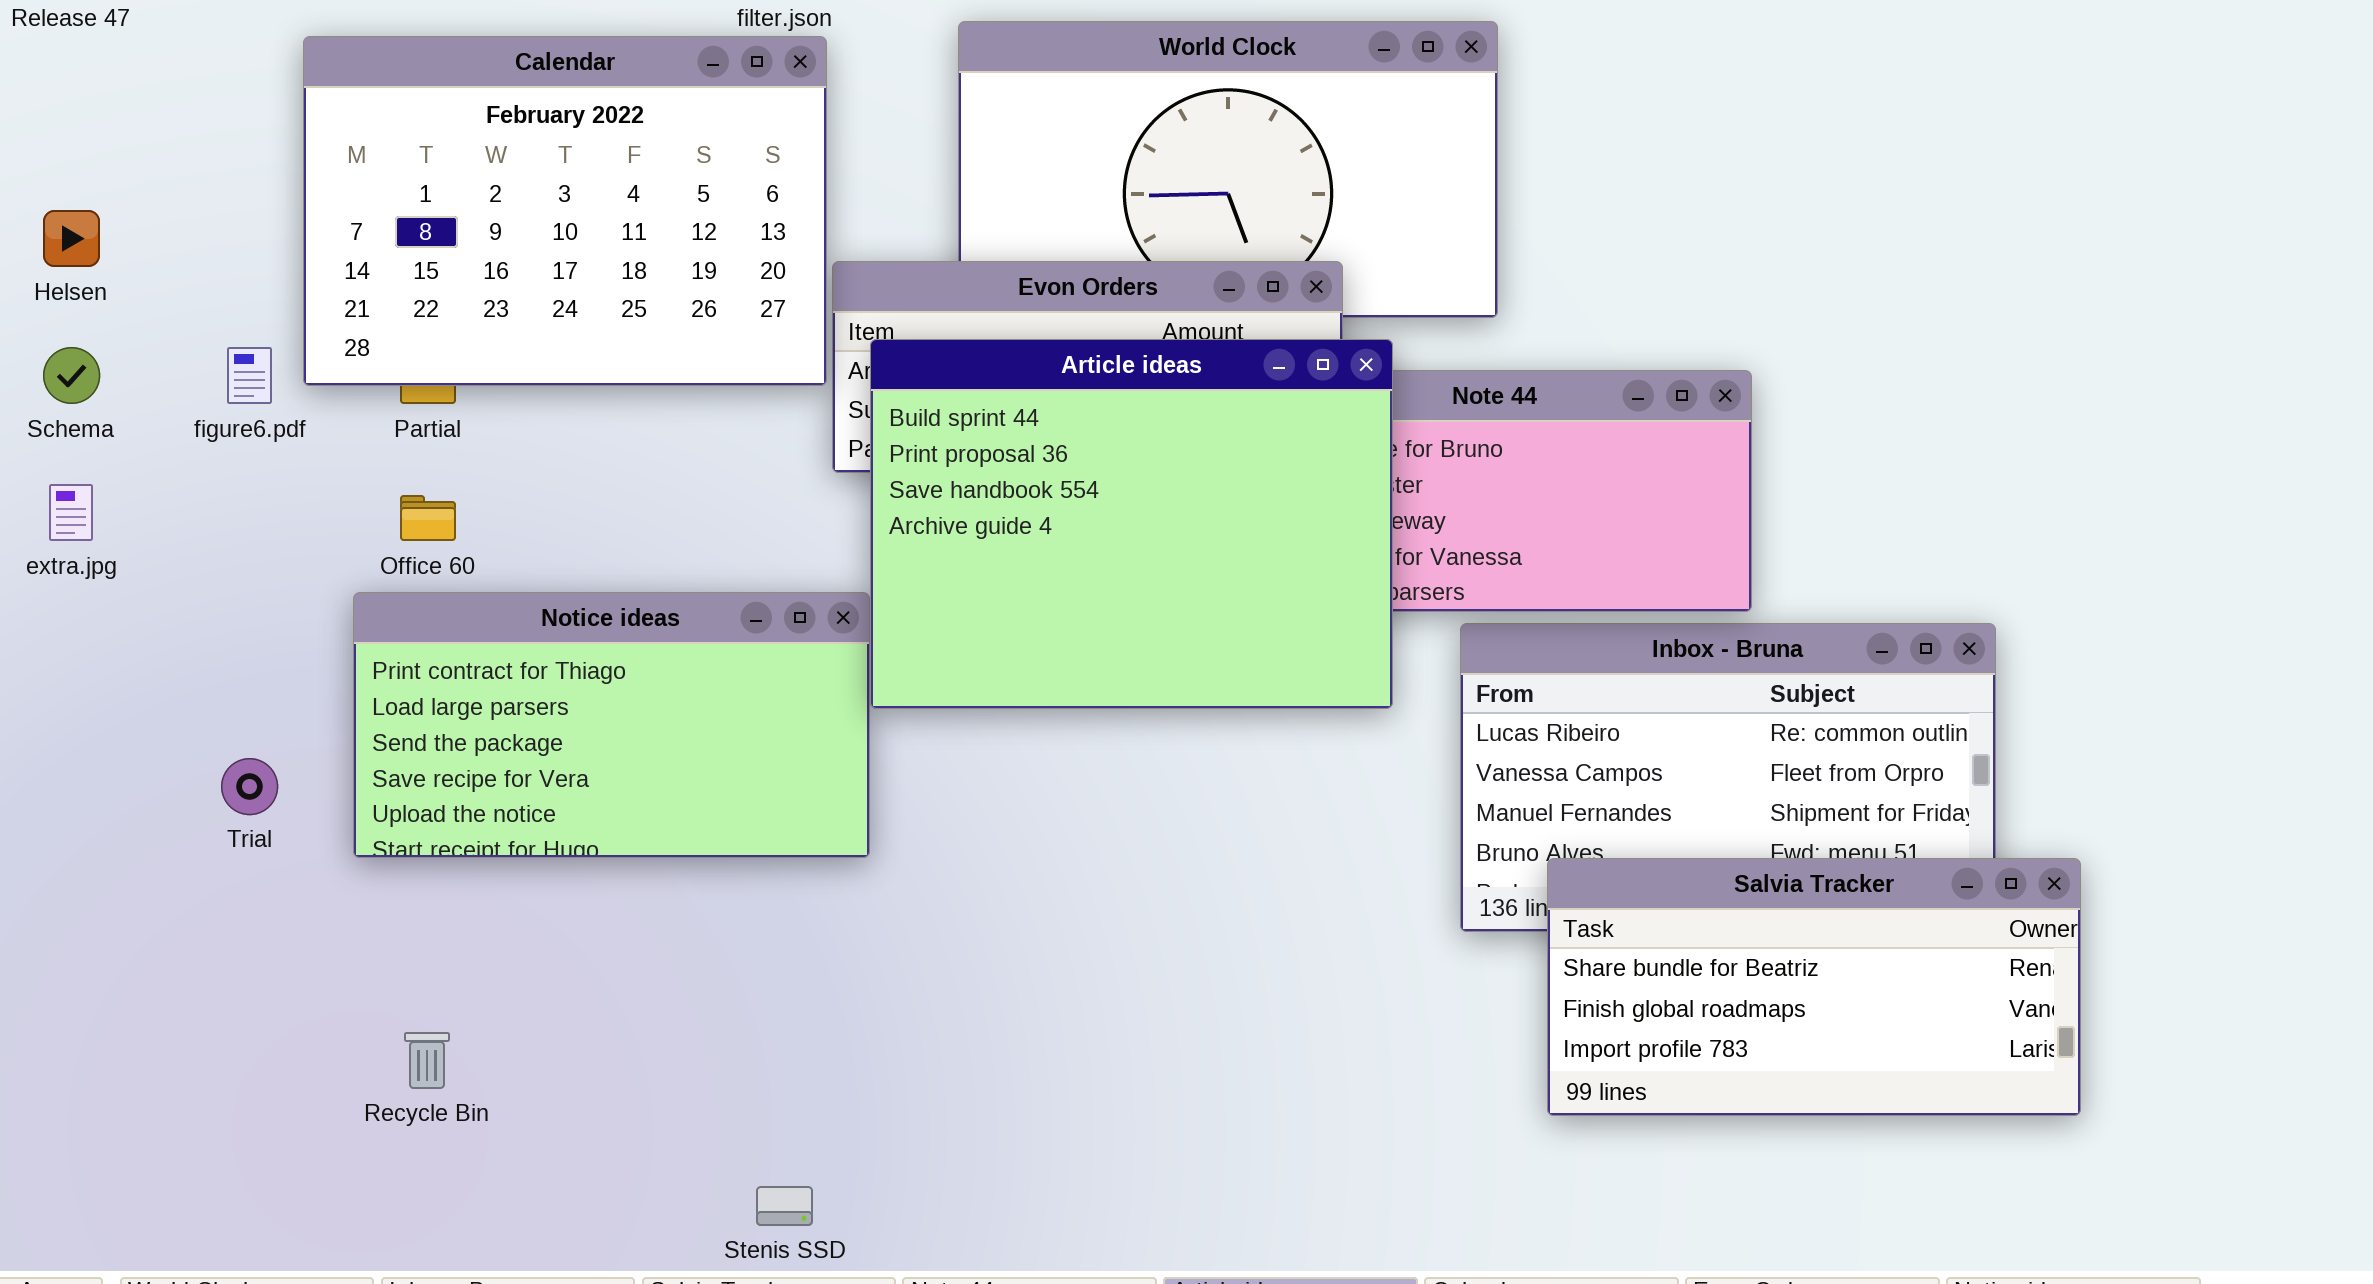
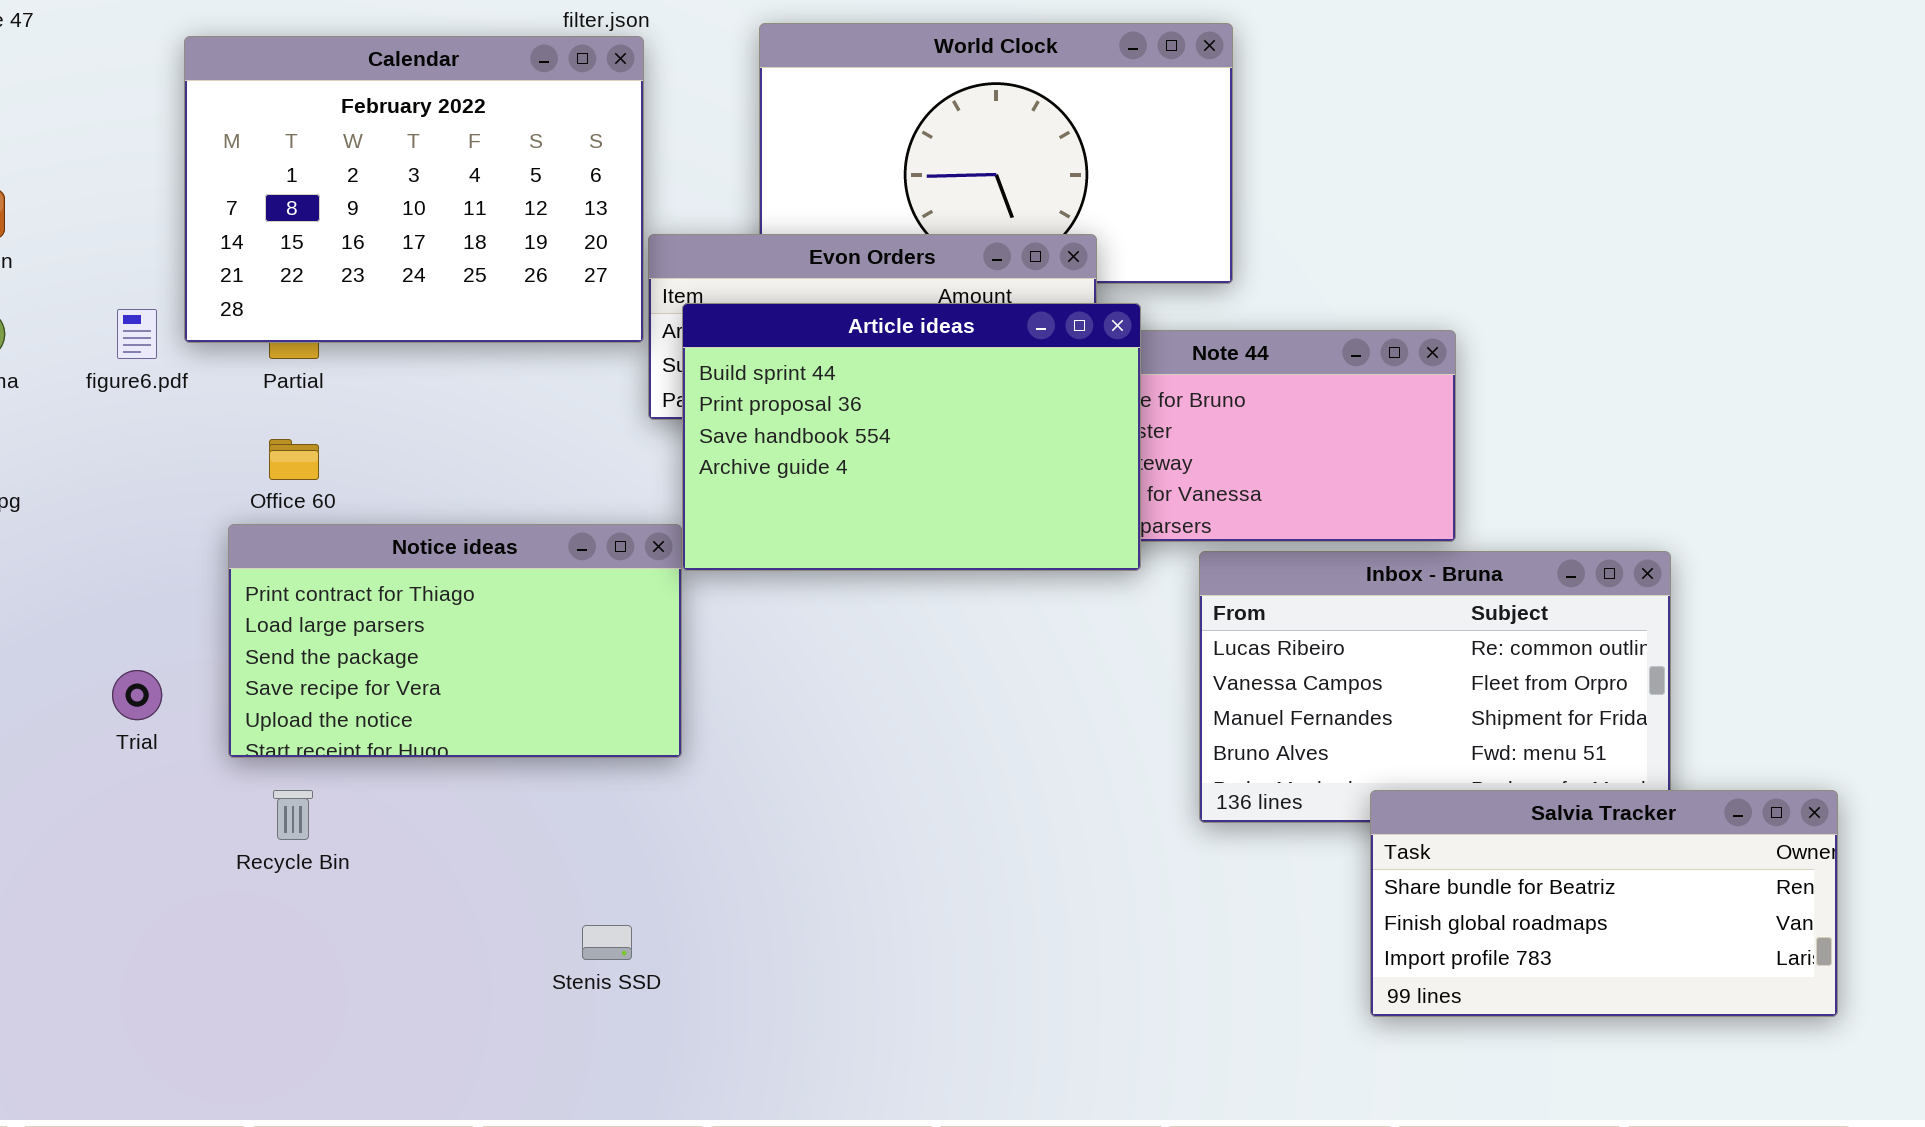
Article ideas: [870,339,1393,709] -> [682,303,1141,571], resized
Salvia Tracker: [1547,858,2081,1116] -> [1370,790,1838,1017], moved
Recycle Bin: [404,1032,450,1089] -> [273,790,313,840], moved
Stenis SSD: [756,1186,813,1226] -> [582,925,632,960], moved

